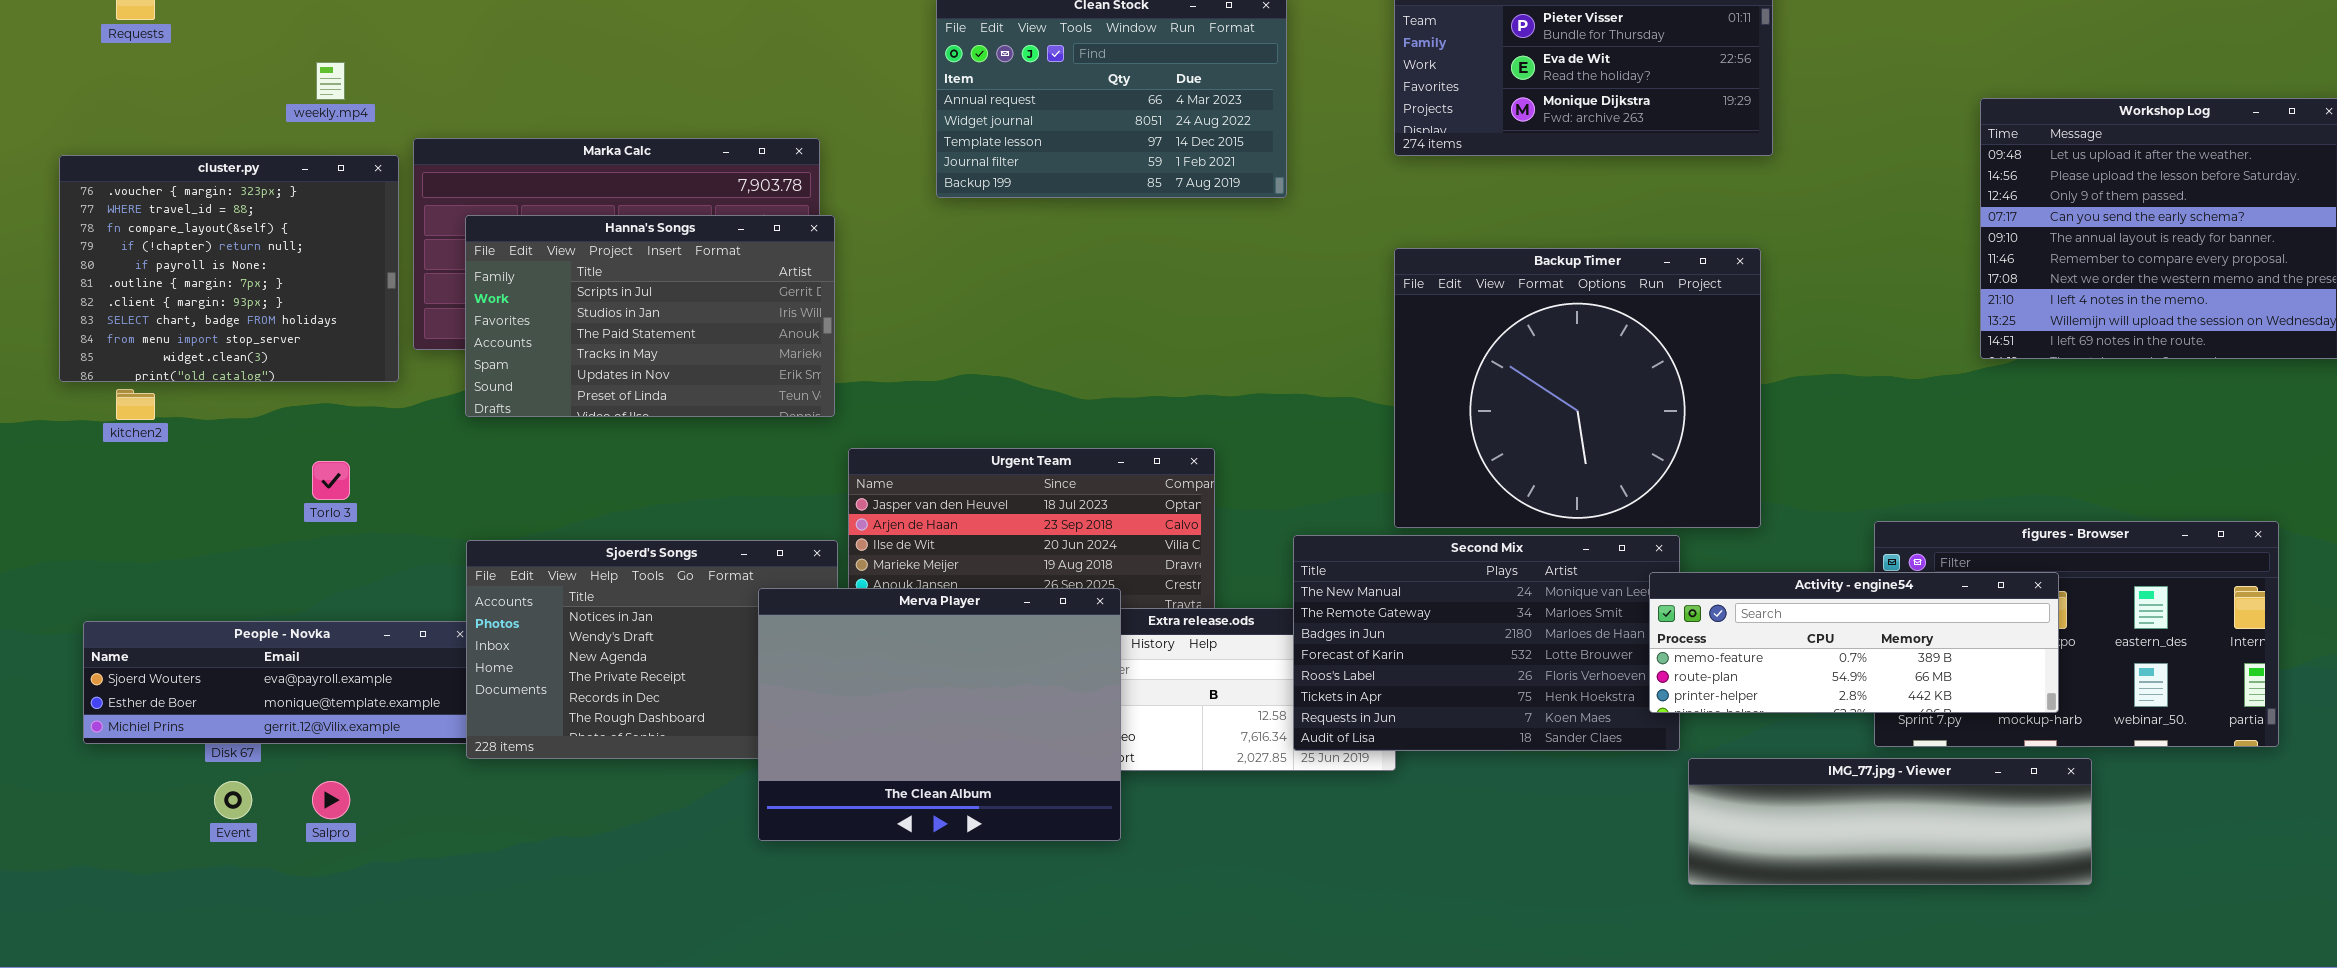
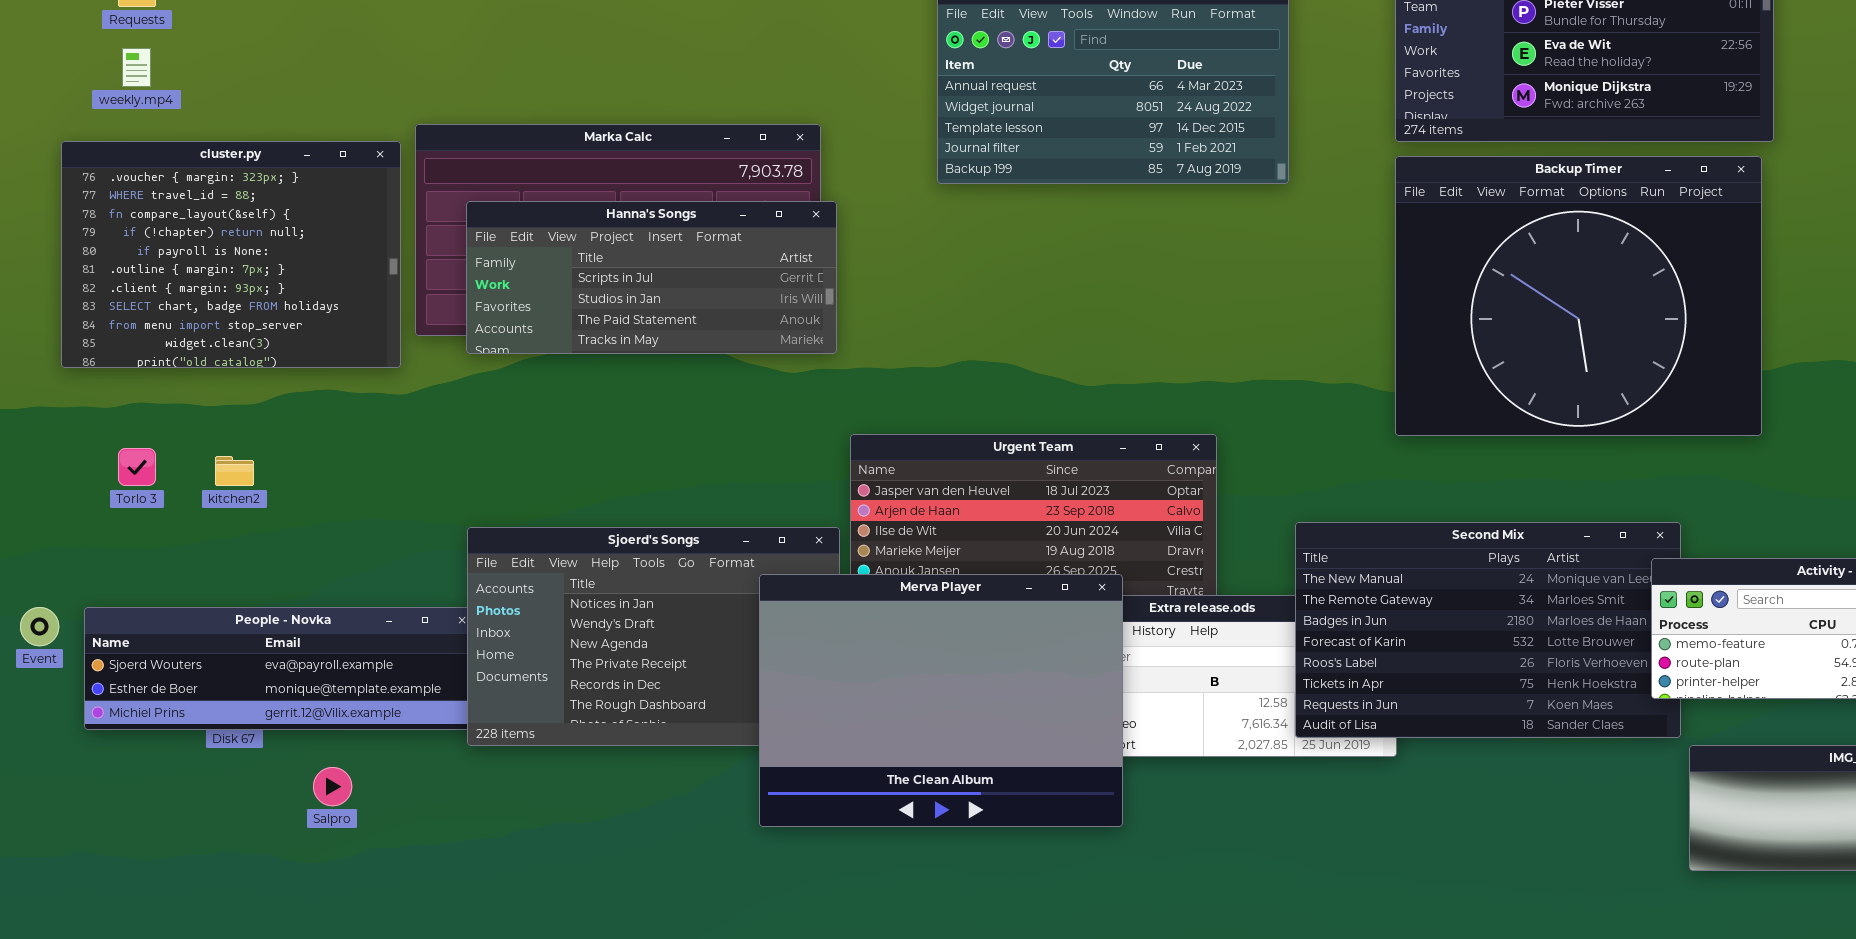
weekly.mp4: [316,62,345,100] -> [122,48,151,87], moved
Hanna's Songs: [465,215,835,417] -> [466,201,837,354], resized
Backup Timer: [1394,248,1761,528] -> [1395,156,1762,436], moved
kitchen2: [116,389,155,420] -> [215,456,254,486], moved
Torlo 3: [312,461,350,500] -> [118,448,156,486], moved
Event: [214,781,252,819] -> [20,607,59,646], moved

